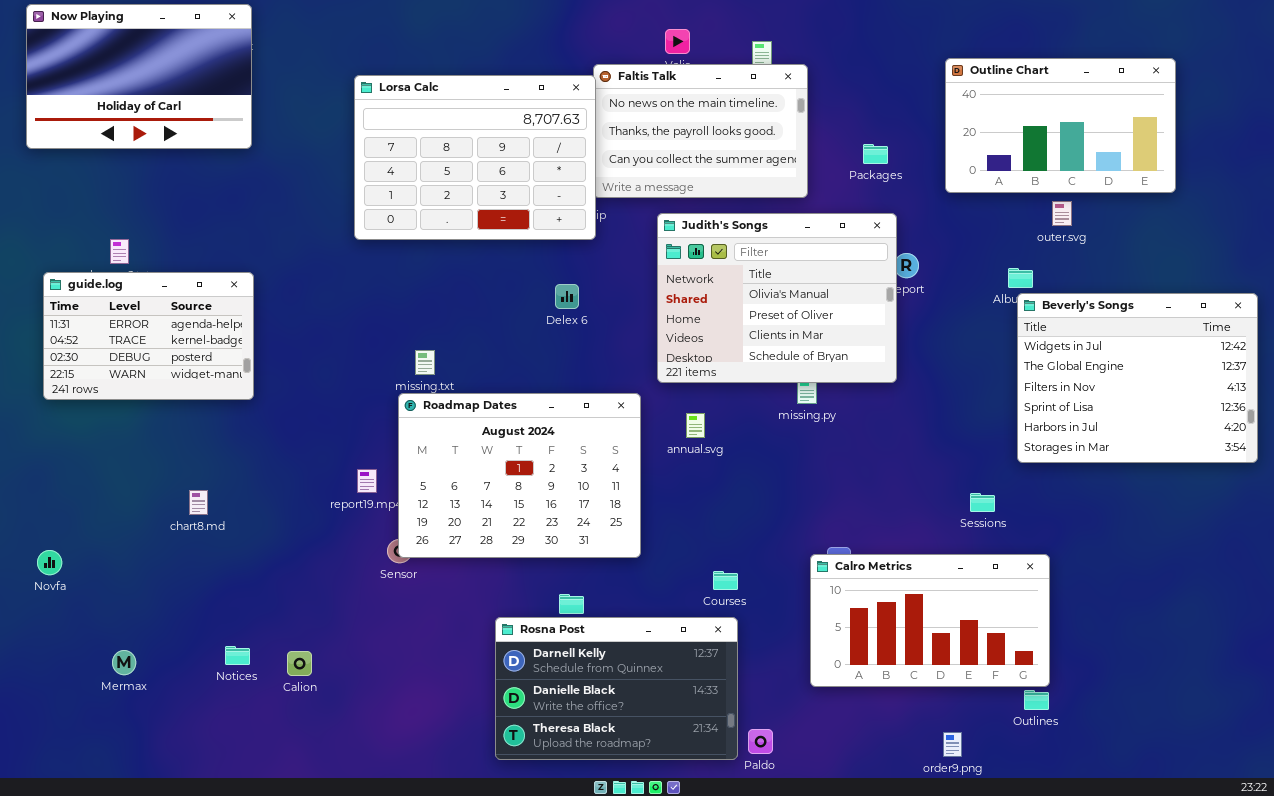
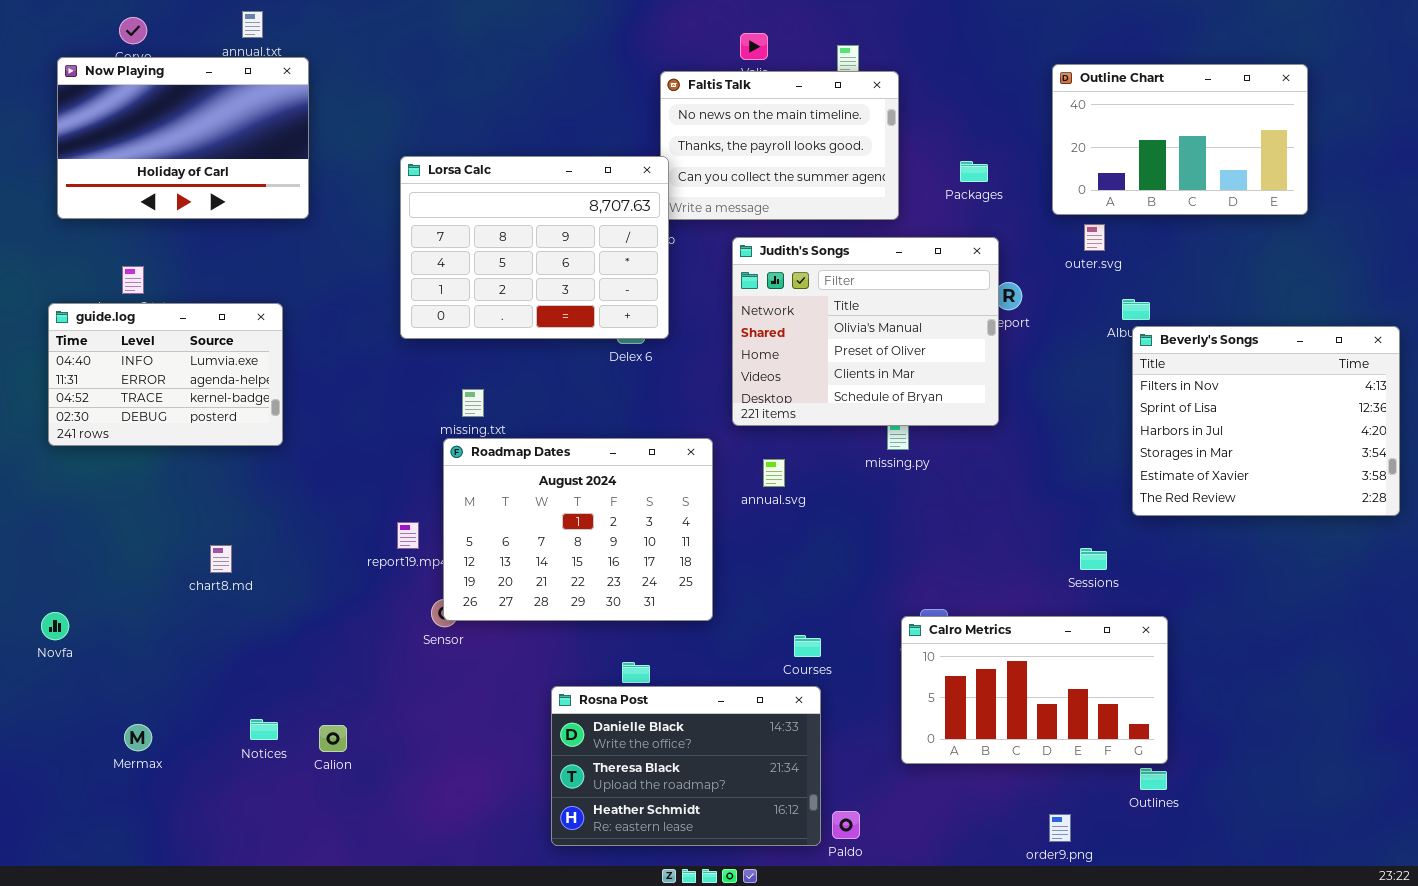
Now Playing: [26,4,252,149] -> [57,57,309,219], moved
Lorsa Calc: [354,75,596,240] -> [400,156,669,339], moved
outer.svg: [1052,201,1072,226] -> [1084,224,1105,251], moved
guide.log: [43,272,254,400] -> [48,303,283,446], scrolled up 1 row
Beverly's Songs: [1017,293,1258,463] -> [1132,326,1400,516], scrolled down 2 rows
Rosna Post: [495,617,738,760] -> [551,686,821,846], scrolled down 1 row

